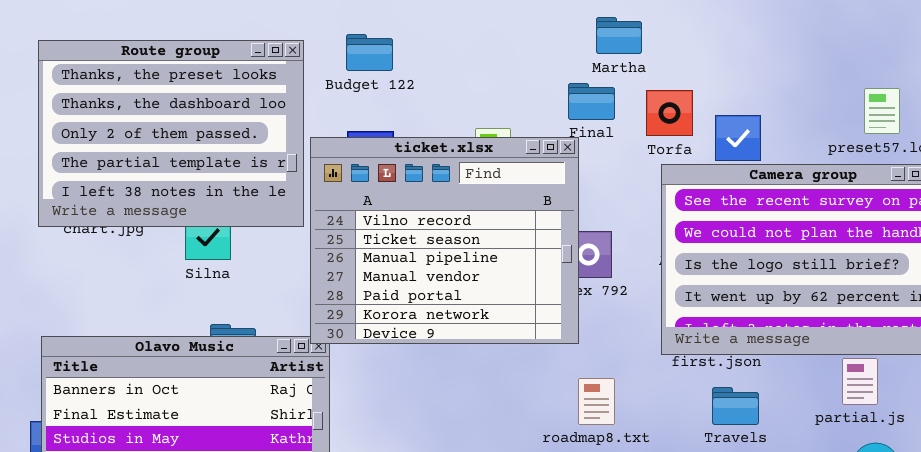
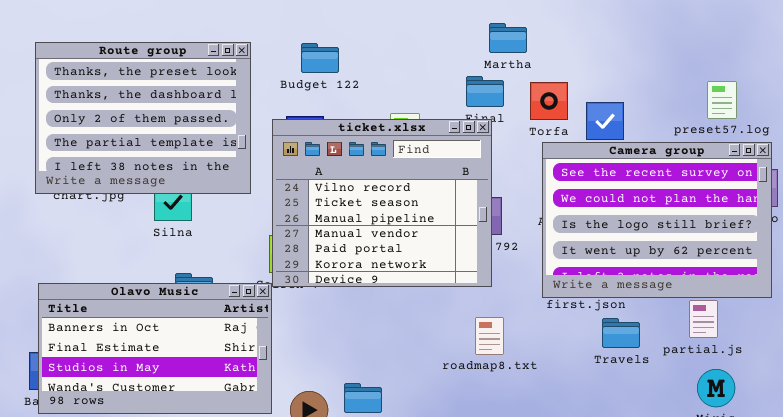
Budget 122: [346,34,393,71] -> [301,43,339,73], moved
ticket.xlsx: [310,137,579,344] -> [272,119,492,287], moved
Travels: [712,387,759,425] -> [602,318,640,348], moved

